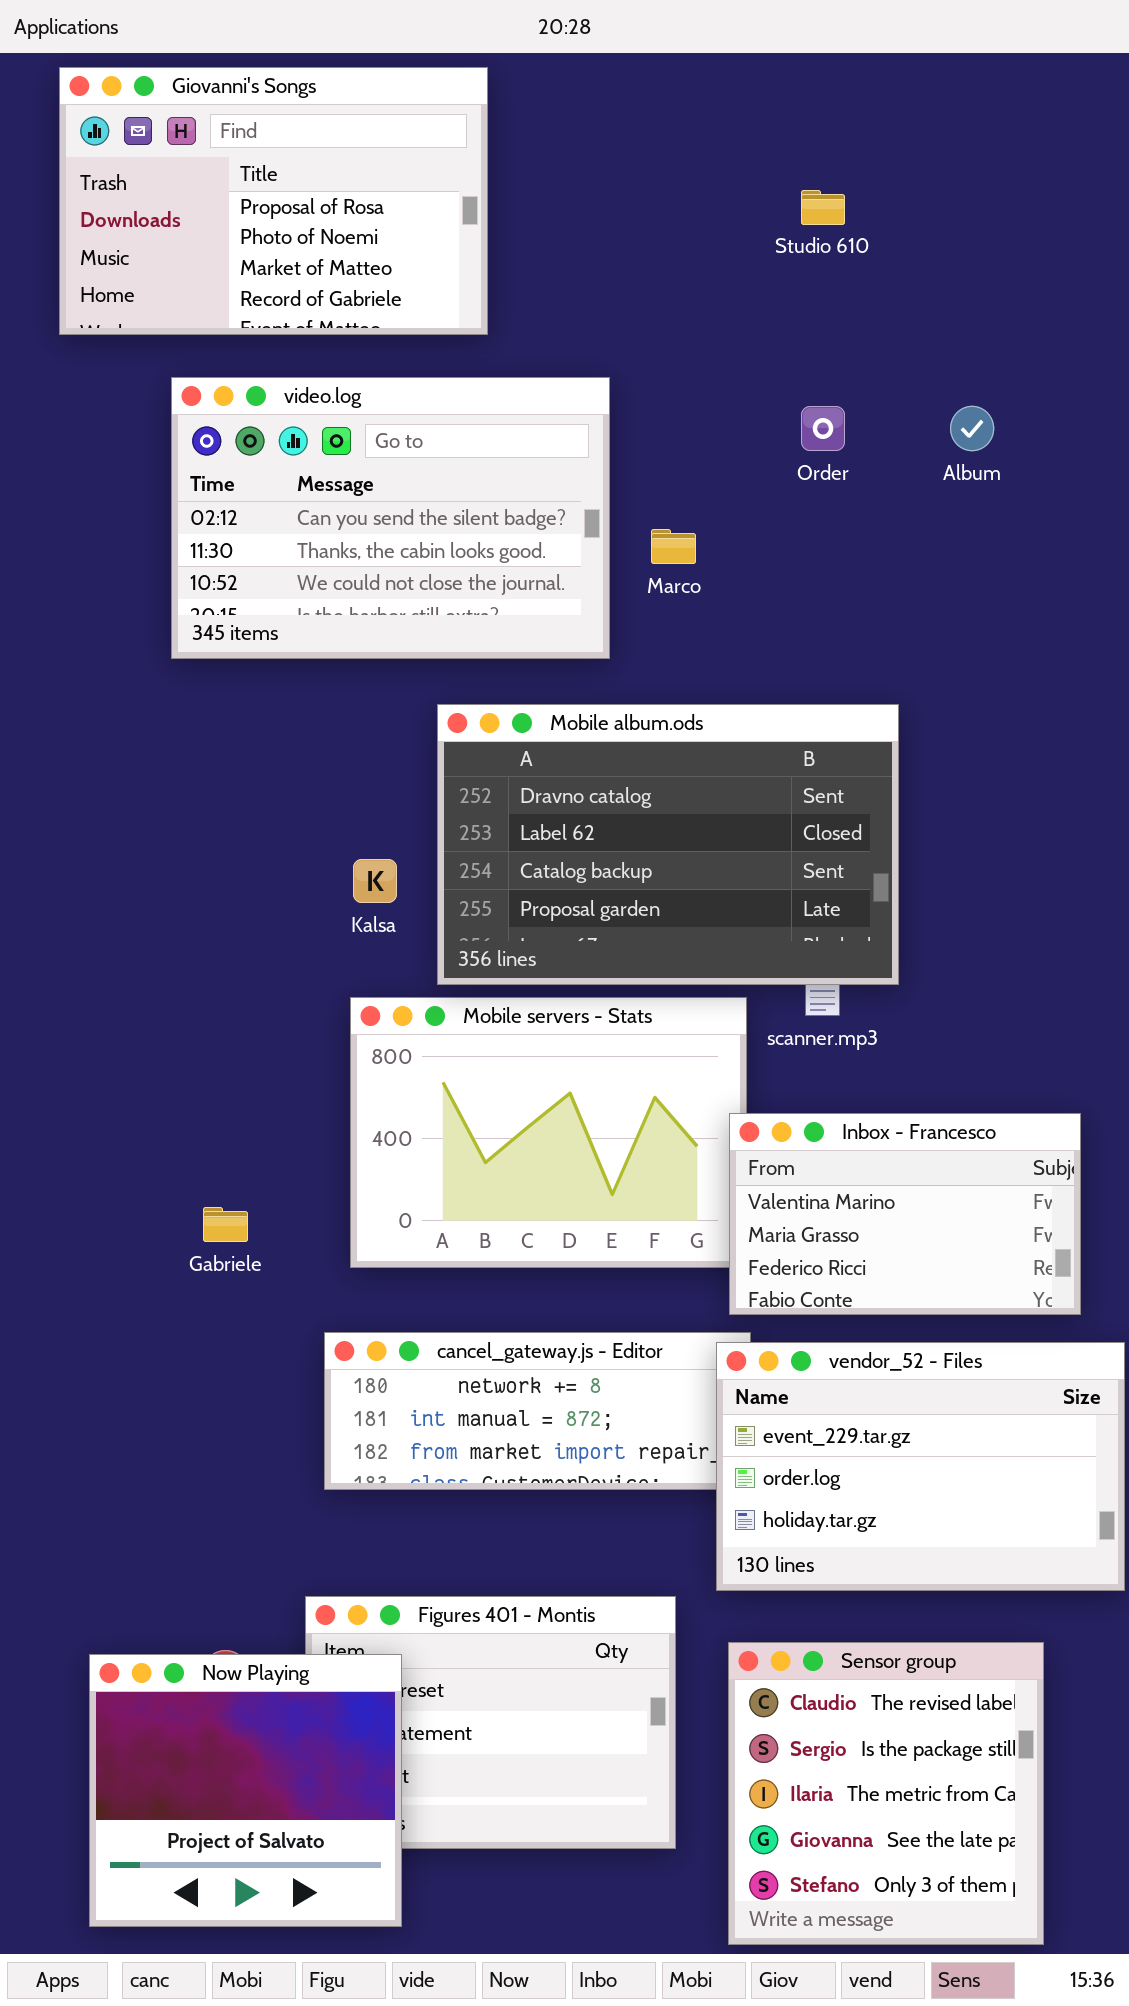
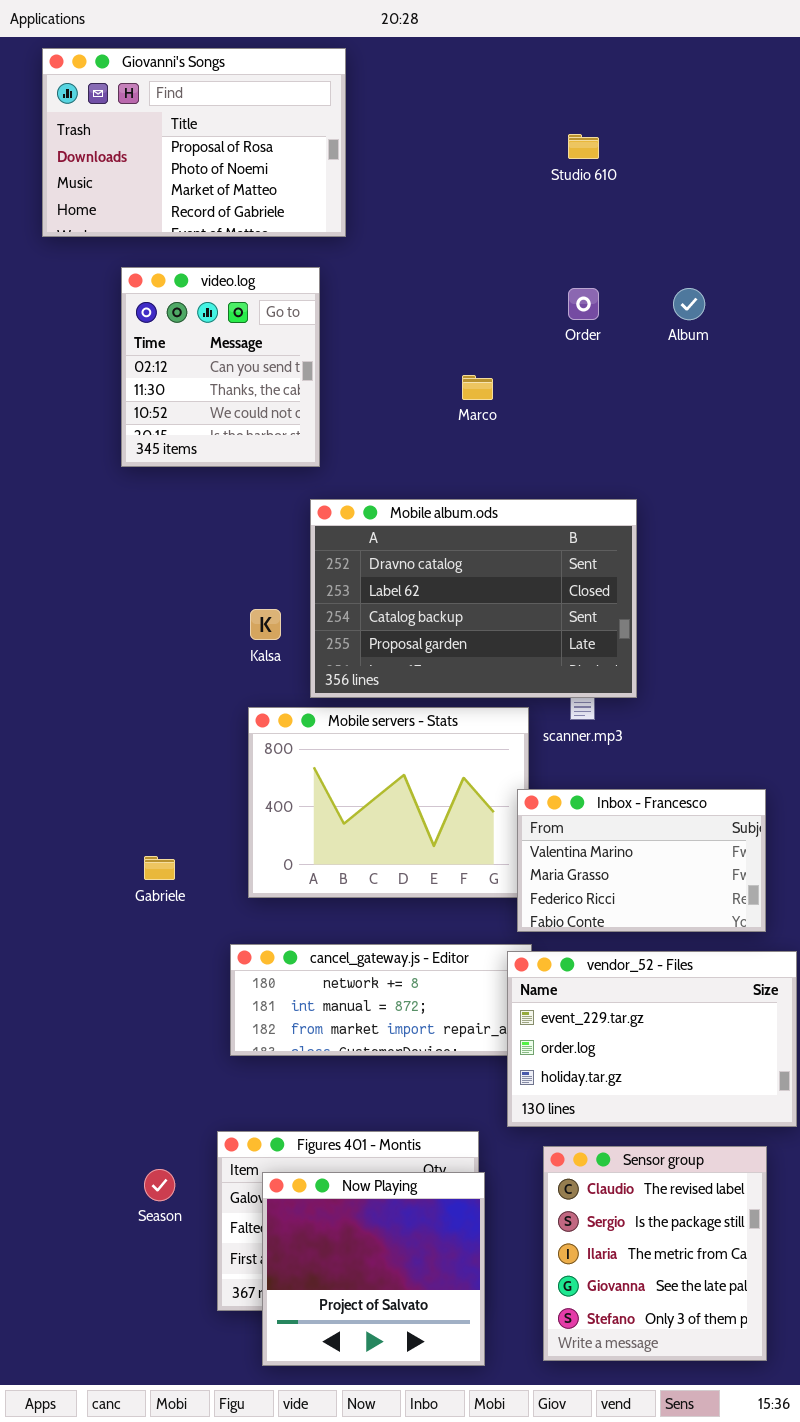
video.log: [171,377,610,659] -> [121,267,320,467], resized
Sensor group: [728,1642,1044,1945] -> [543,1146,767,1361], moved
Now Playing: [89,1654,402,1927] -> [262,1172,485,1366], moved

